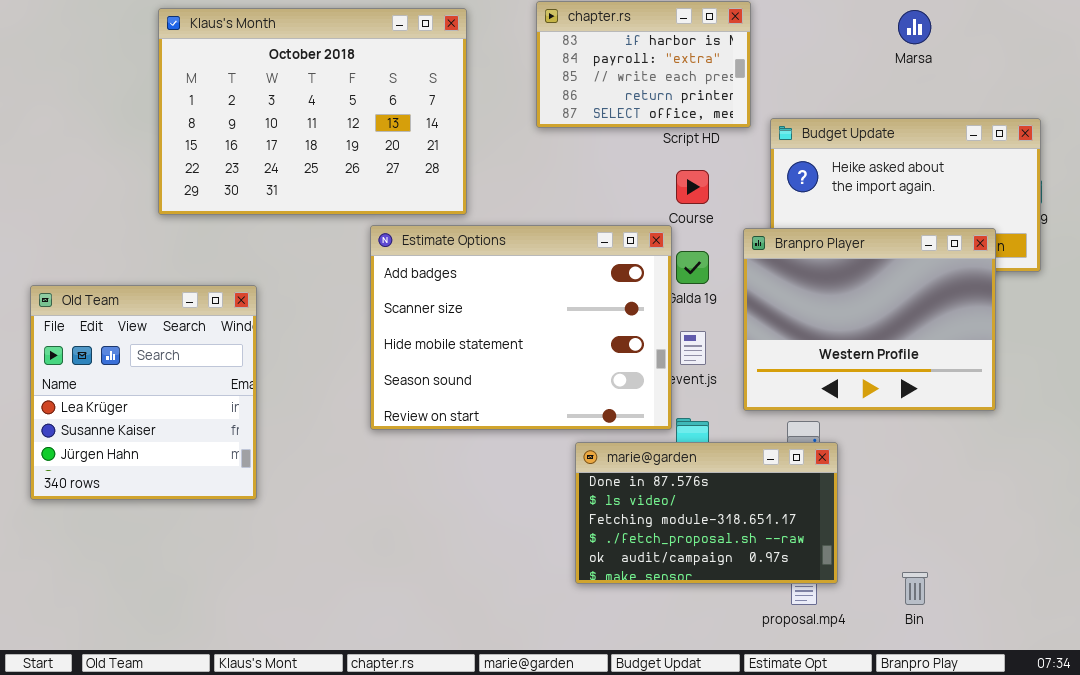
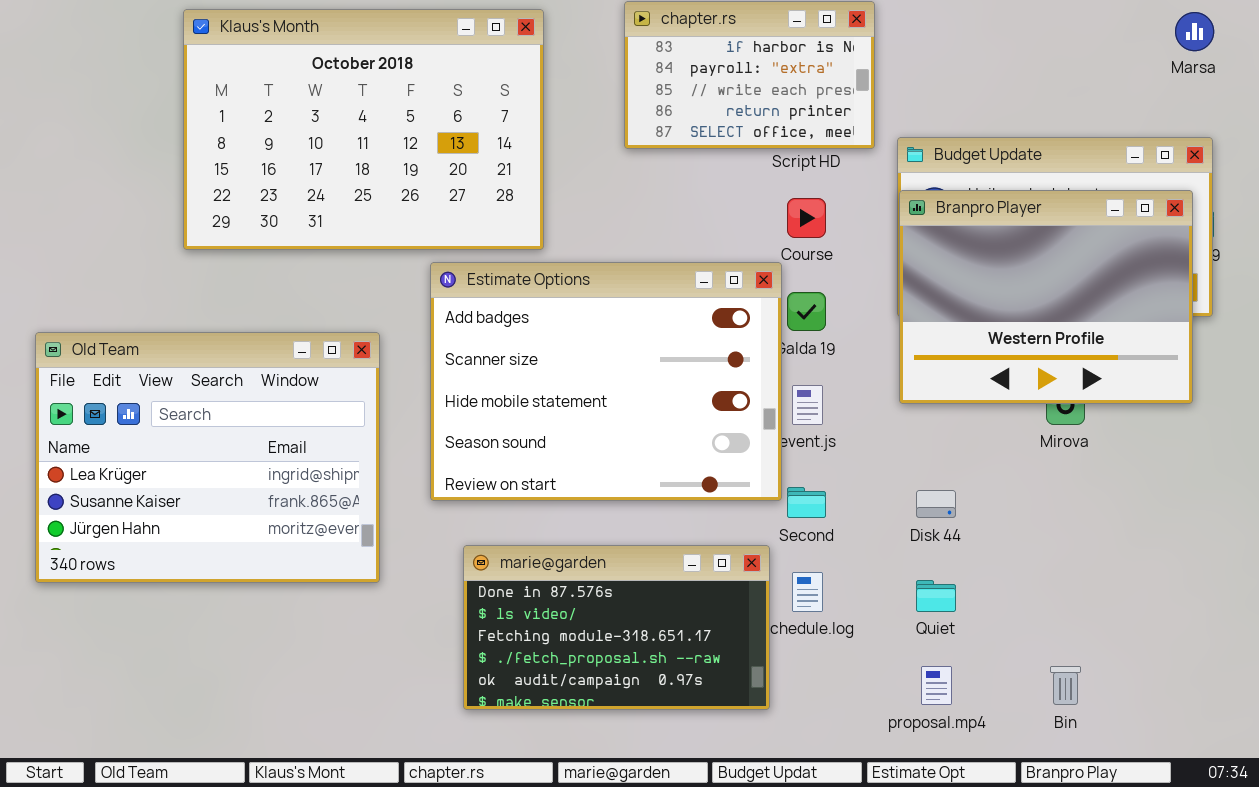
Marsa: [898,10,931,44] -> [1175,12,1214,51], moved
Branpro Player: [743,228,996,411] -> [899,190,1193,404], moved
Old Team: [30,285,257,500] -> [35,332,380,583], resized
marie@garden: [575,442,838,584] -> [463,545,770,710], moved

